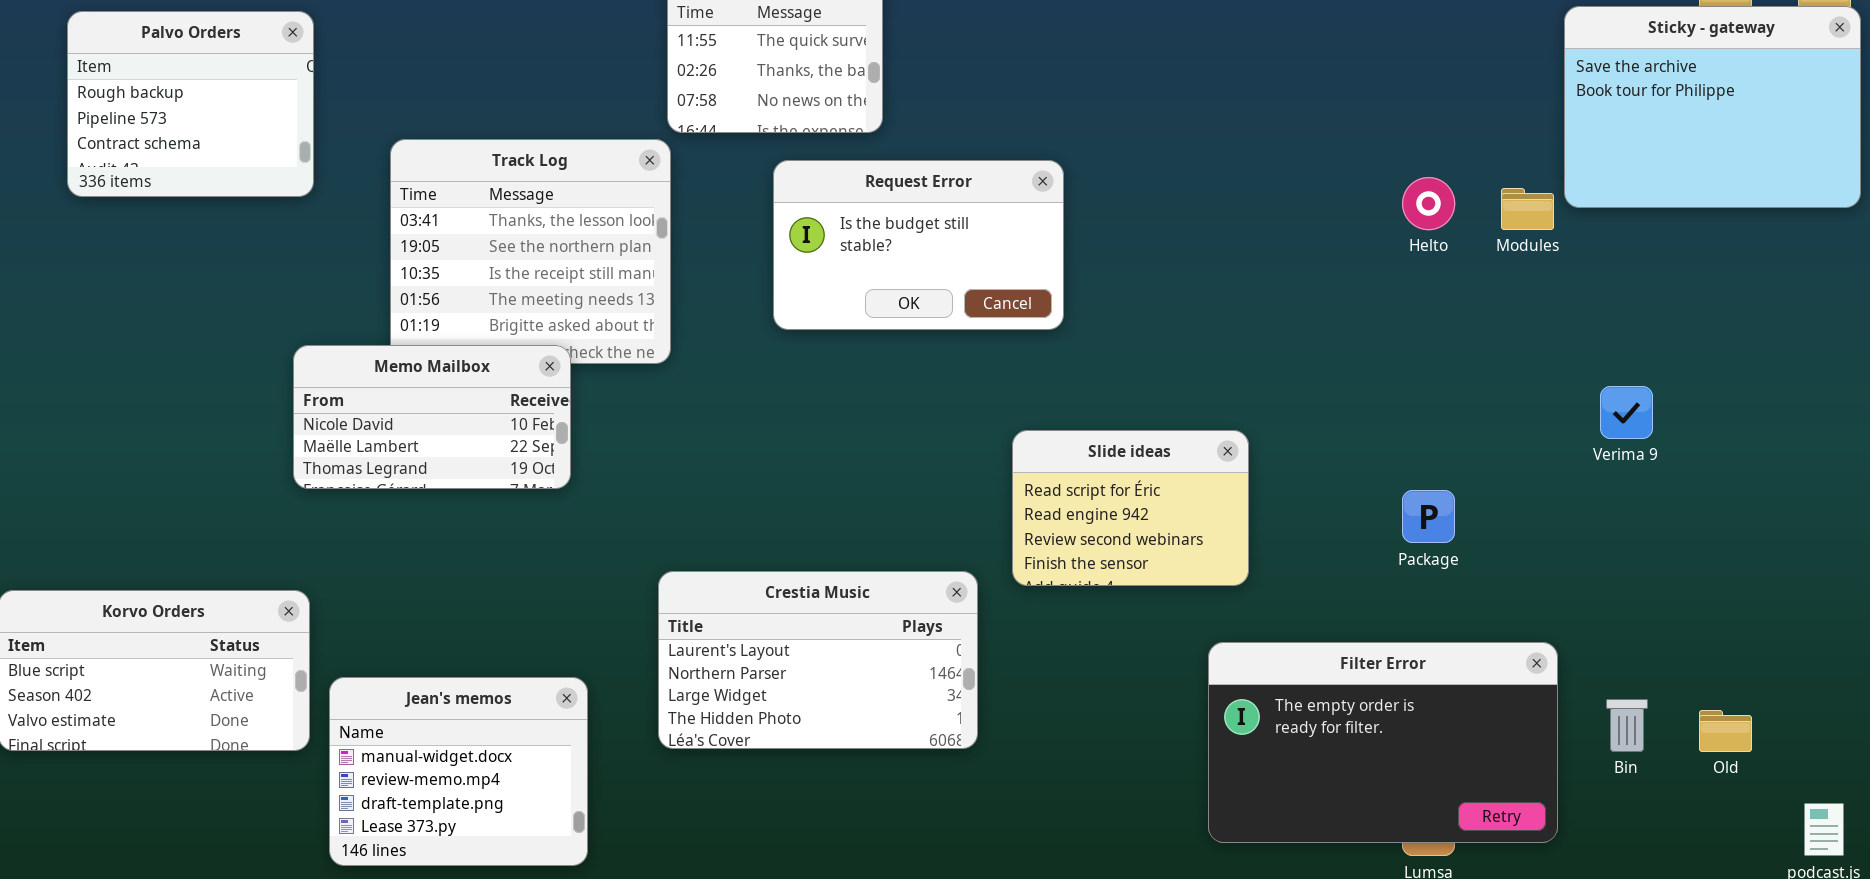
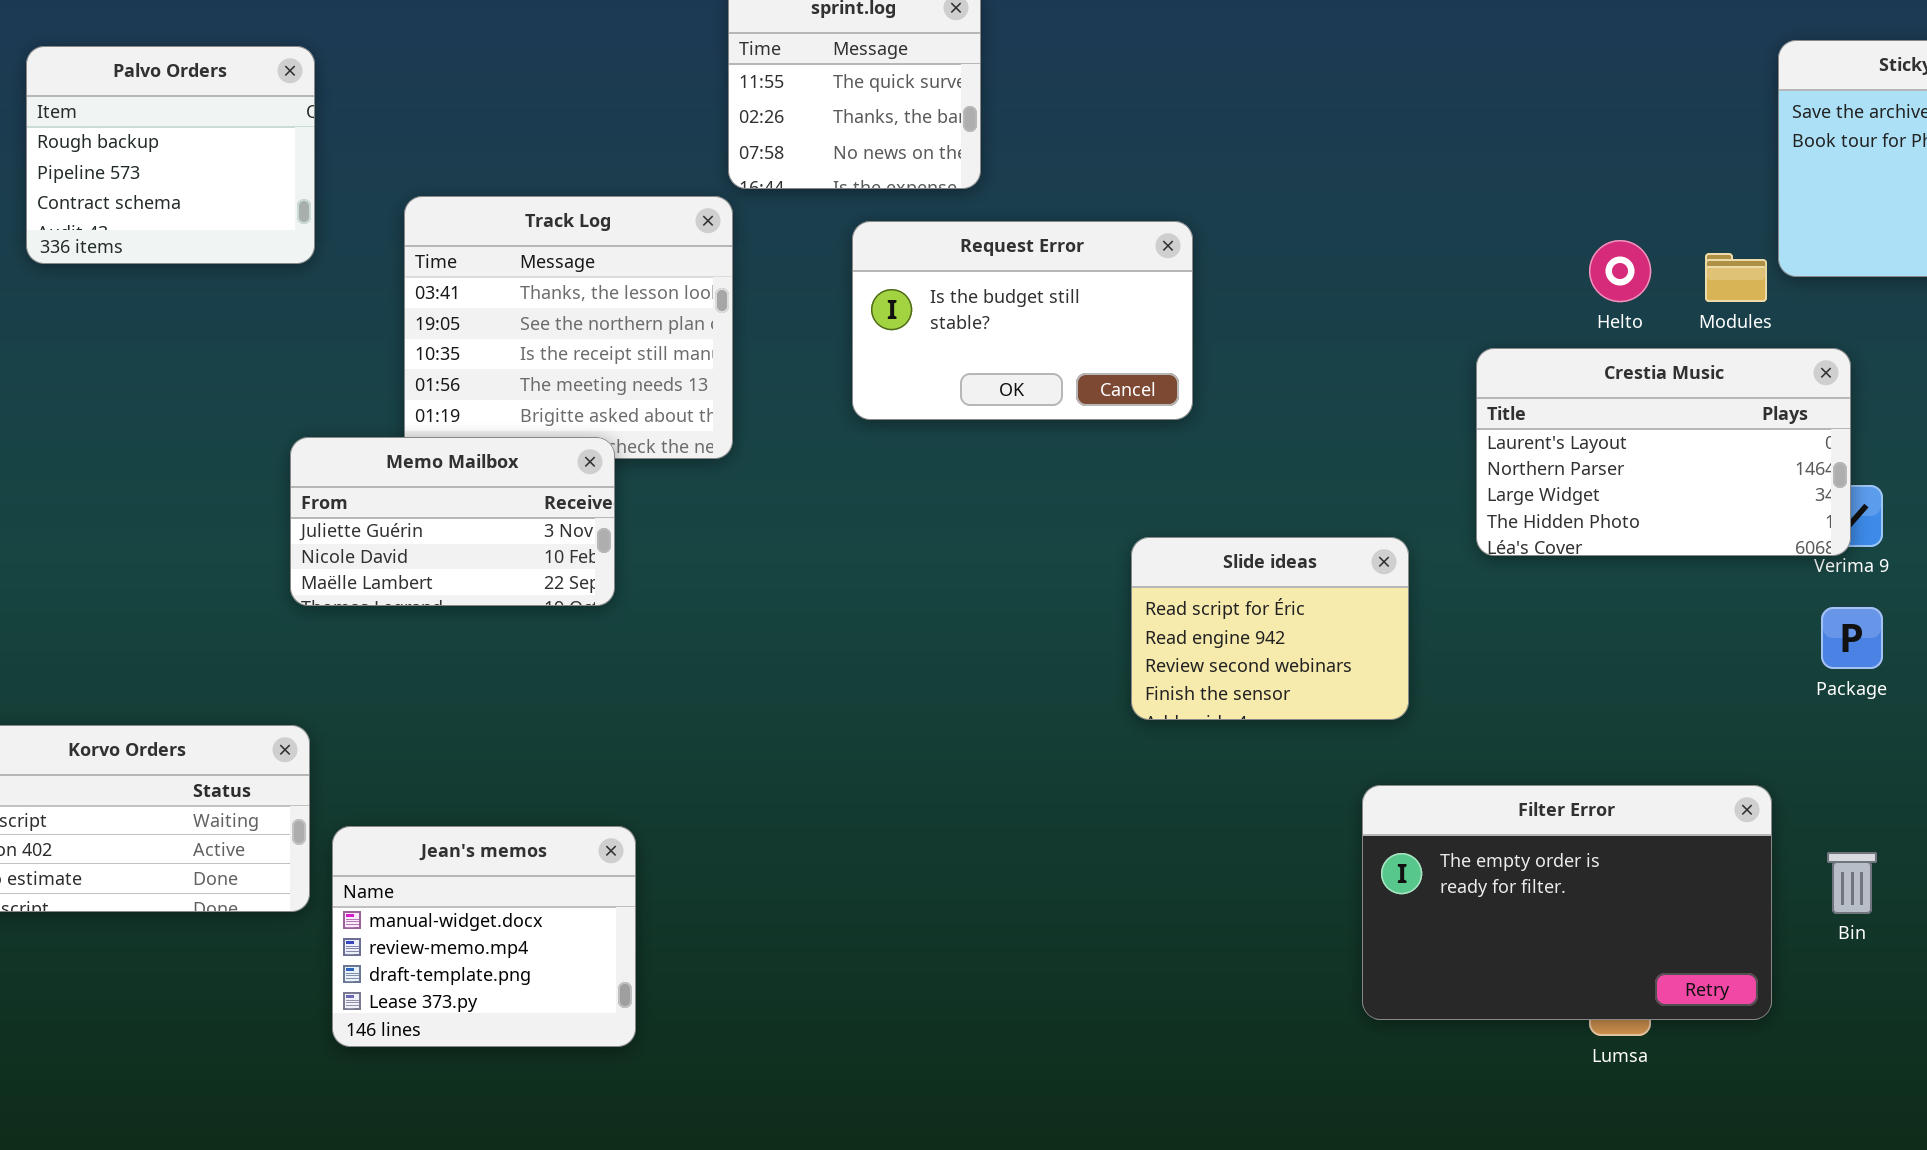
Memo Mailbox: [293,345,571,489] -> [290,437,615,606], scrolled up 1 row
Package: [1402,490,1455,543] -> [1821,607,1883,669], moved
Crestia Music: [658,571,978,749] -> [1476,348,1851,556], moved

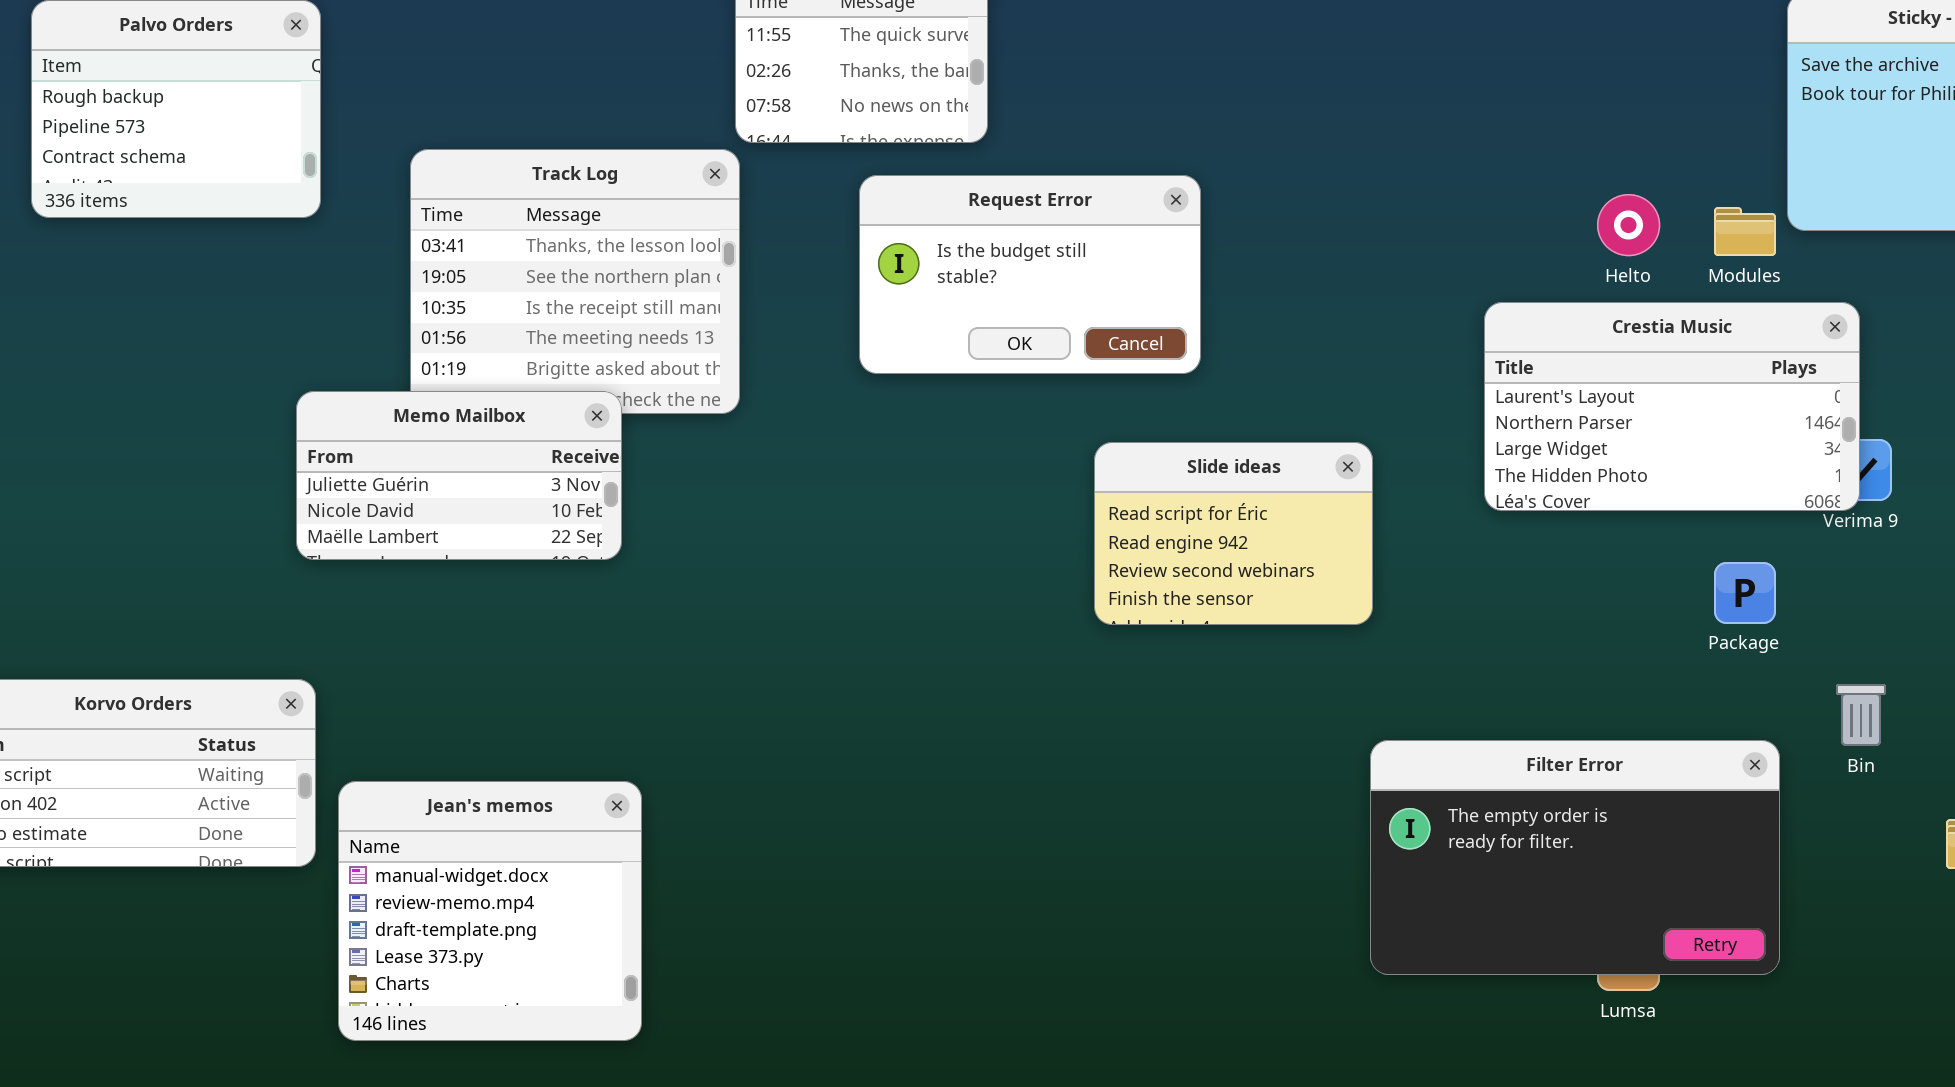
Slide ideas: [1131,537,1409,720] -> [1094,442,1373,625], moved
Package: [1821,607,1883,669] -> [1714,562,1776,624], moved
Jean's memos: [332,826,636,1047] -> [338,781,642,1041], resized
Bin: [1827,852,1877,914] -> [1836,684,1886,746], moved

